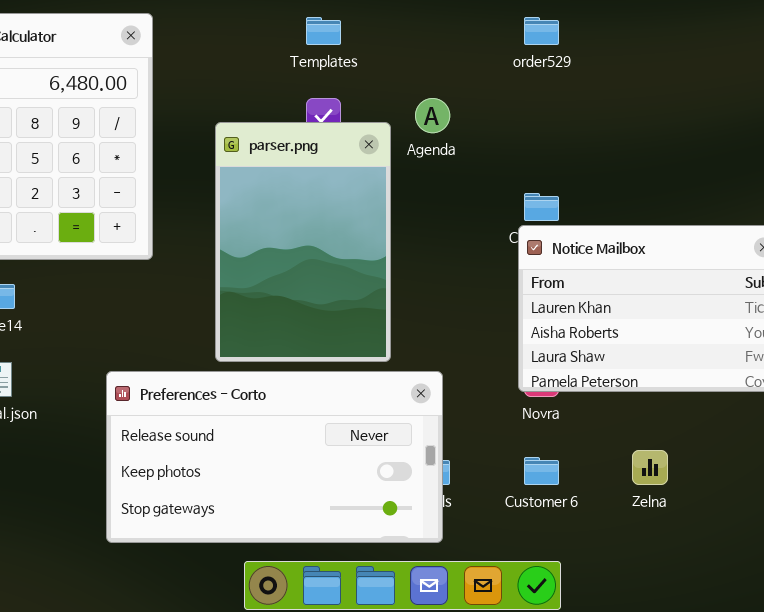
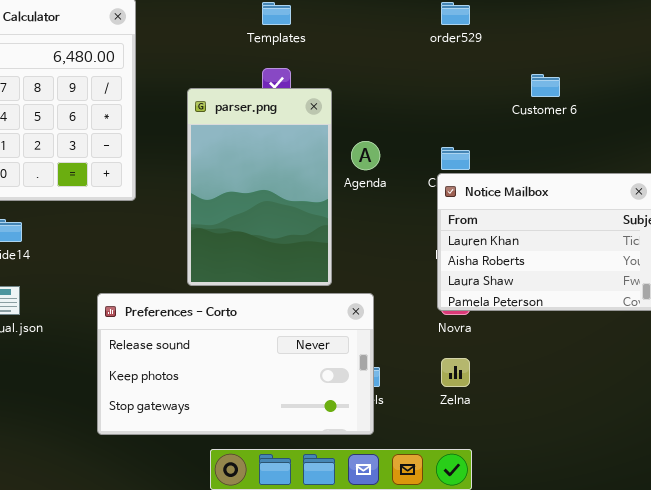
Agenda: [415,98,450,133] -> [351,141,380,170], moved
Zelna: [632,450,668,485] -> [441,358,470,387], moved
Customer 6: [524,457,559,485] -> [531,74,560,97], moved

